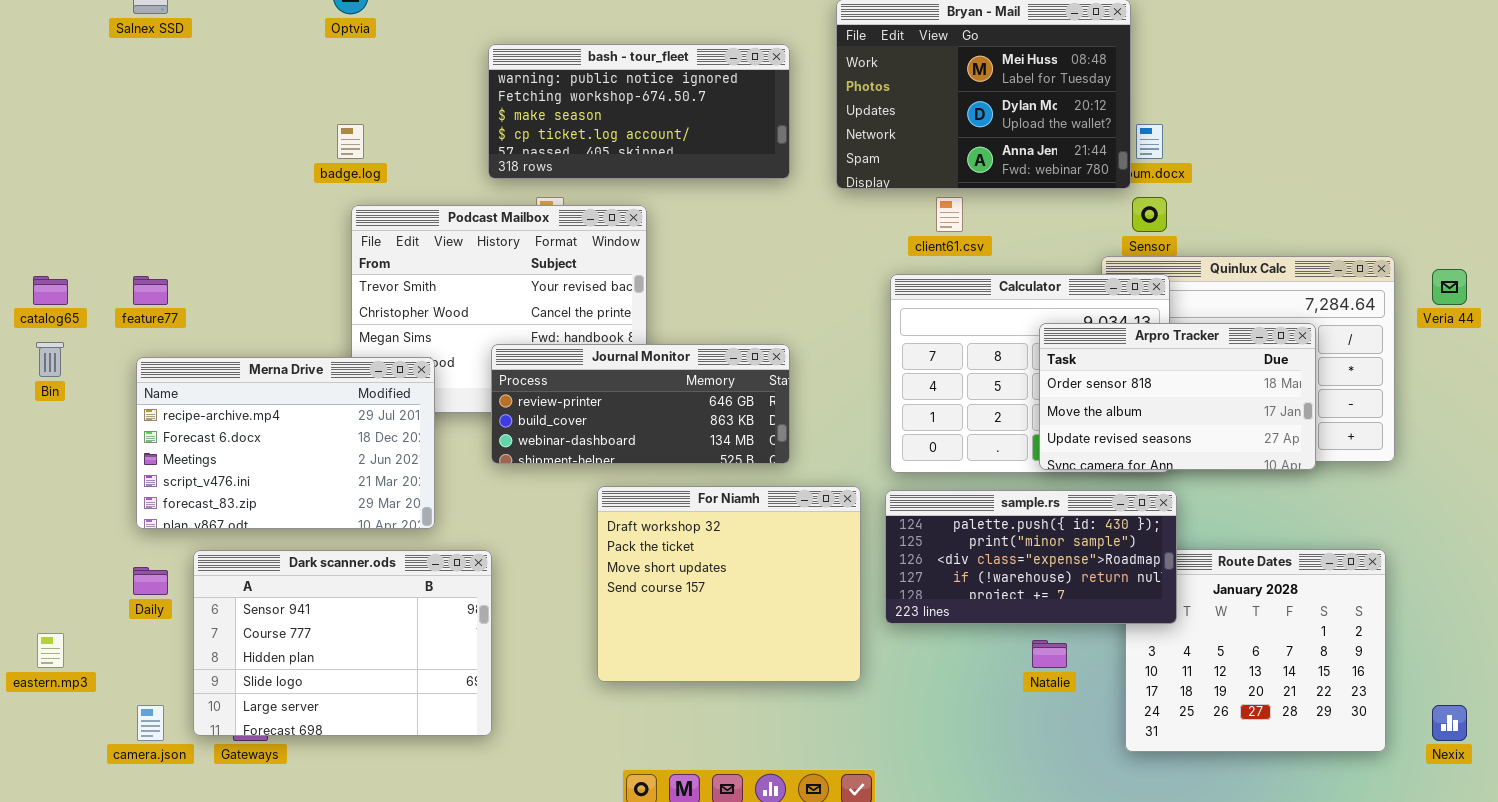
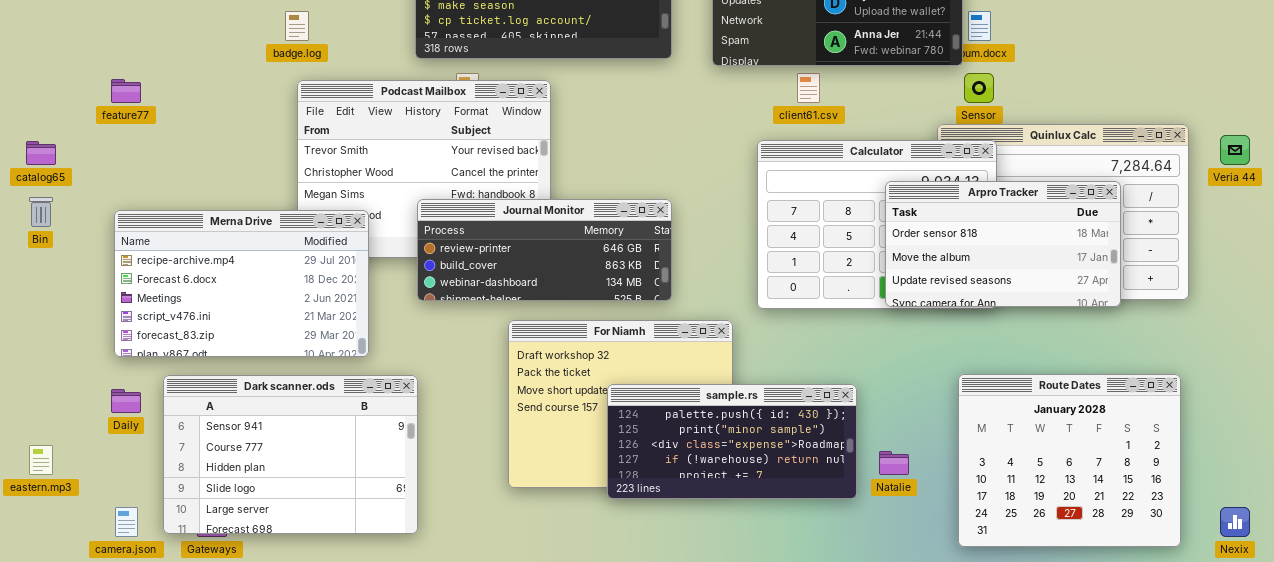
feature77: [133,276,168,305] -> [111,79,141,103], moved
sample.rs: [885,490,1177,624] -> [607,384,857,499], moved

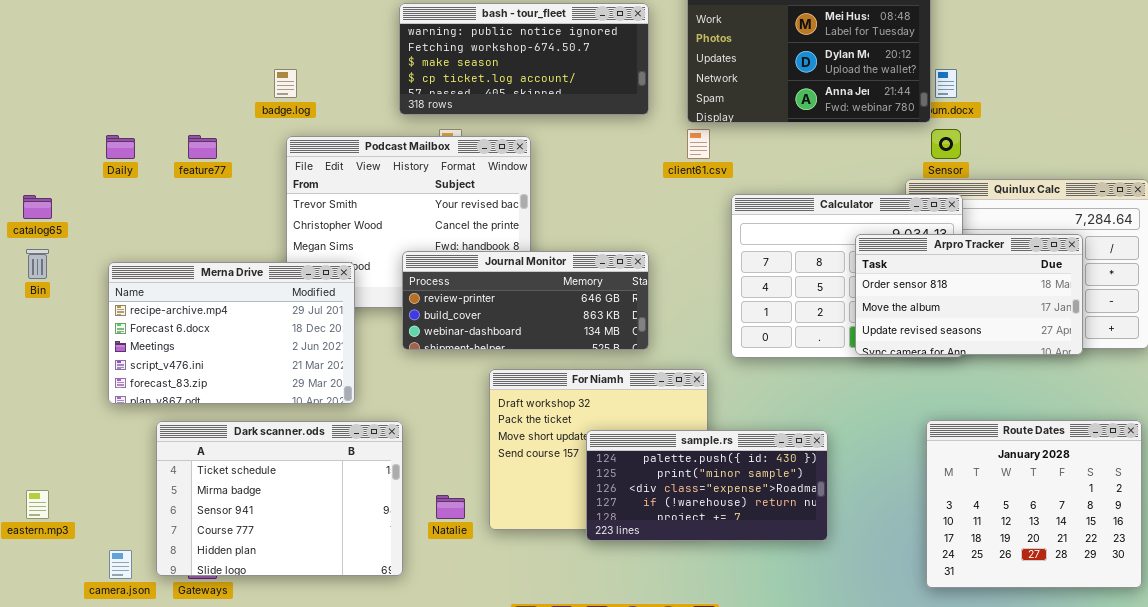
client61.csv: [797,73,820,103] -> [687,129,710,159], moved
feature77: [111,79,141,103] -> [188,135,217,159], moved
Dark scanner.ods: [163,375,418,534] -> [156,421,403,576], scrolled up 2 rows
Daily: [111,389,141,413] -> [106,135,135,159], moved
Natalie: [879,451,909,475] -> [436,495,465,519], moved

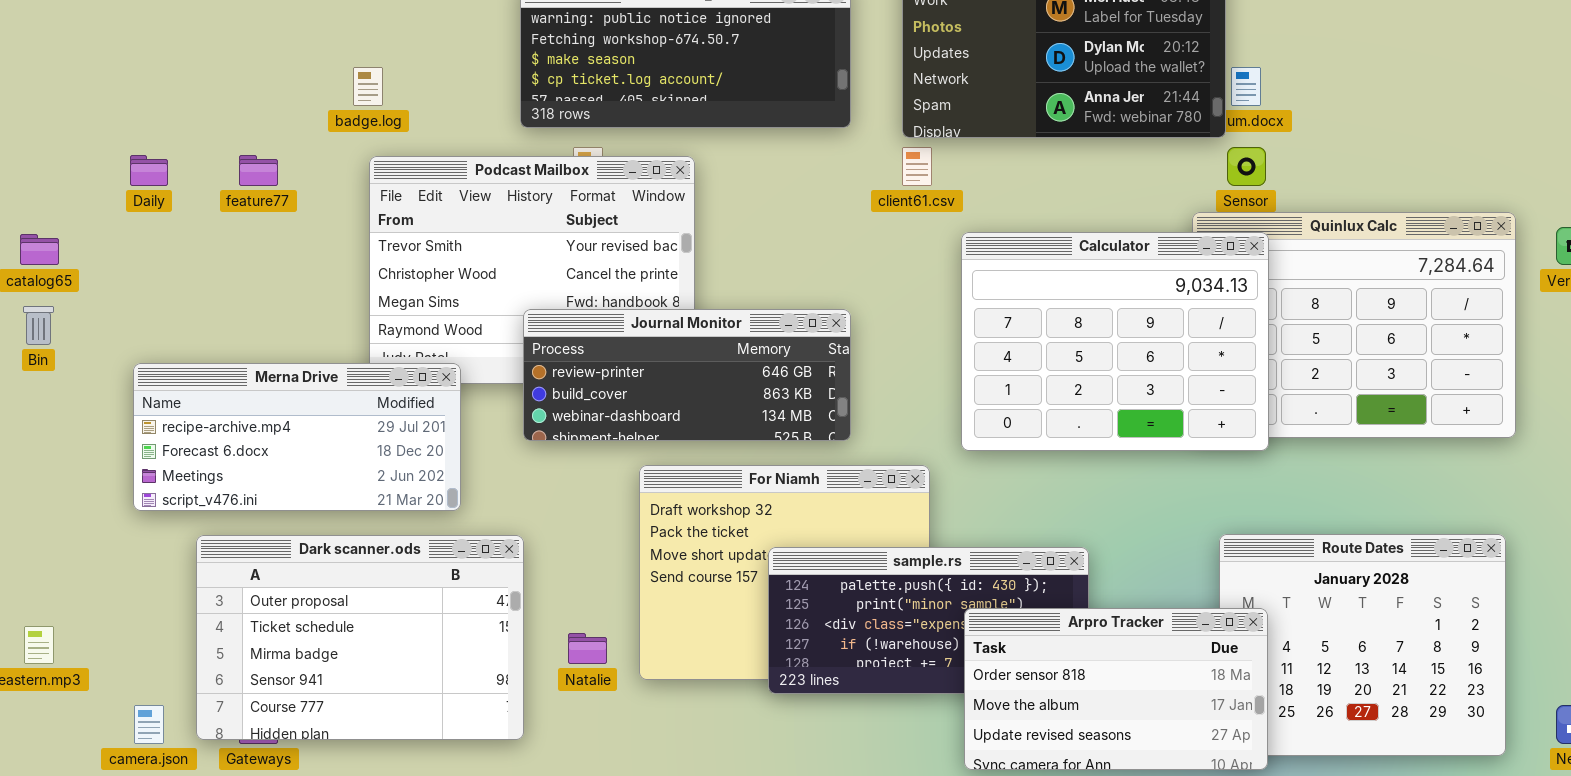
Arpro Tracker: [855,234,1083,355] -> [964,608,1268,770], moved
Merna Drive: [108,262,355,404] -> [133,363,461,511], resized
Dark scanner.ods: [156,421,403,576] -> [196,535,524,740], scrolled up 1 row

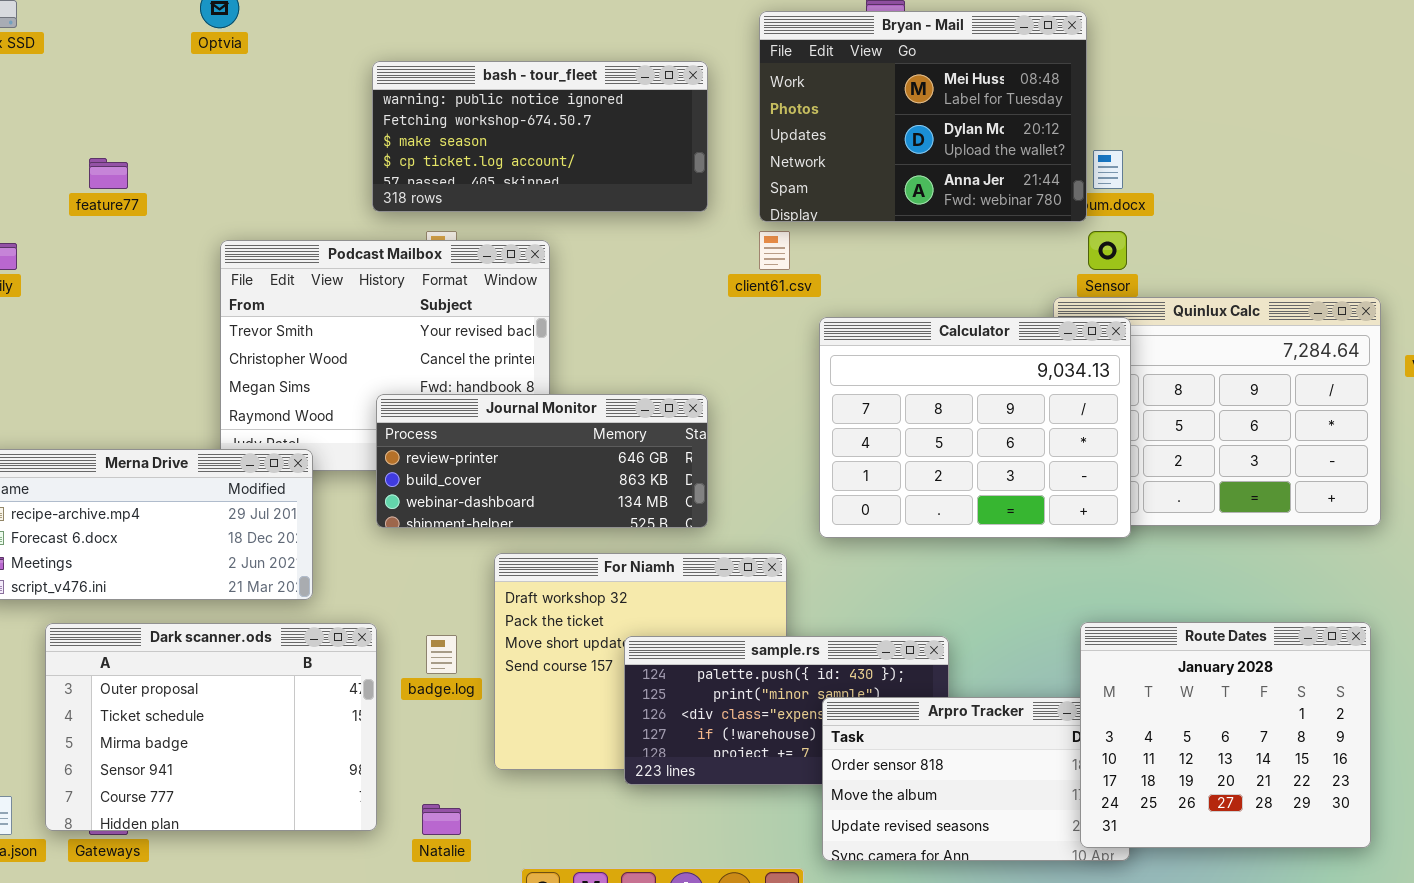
badge.log: [353,67,383,106] -> [426,635,457,674], moved
feature77: [239,155,278,186] -> [89,158,128,189], moved
Route Dates: [1219,534,1506,756] -> [1080,622,1371,848], raised
Natalie: [568,633,607,664] -> [422,804,461,835], moved

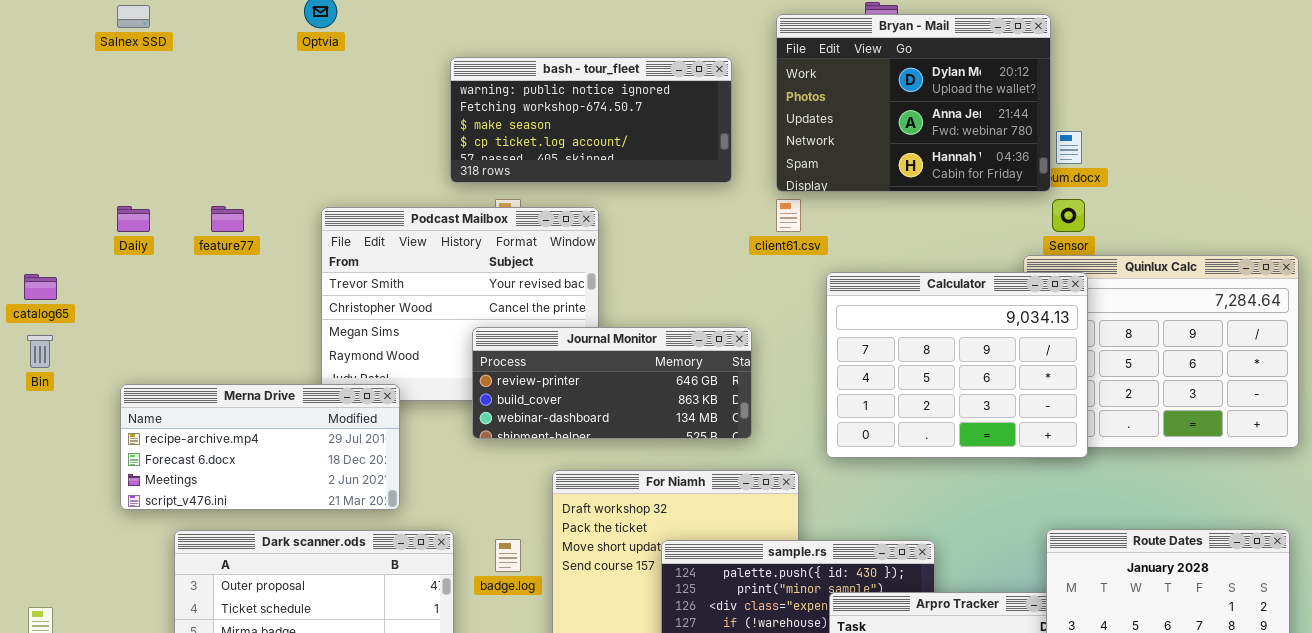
Bryan - Mail: [759,11,1087,222] -> [776,14,1051,192], scrolled down 1 row
feature77: [89,158,128,189] -> [211,206,244,232], moved
Journal Monitor: [376,394,708,528] -> [472,327,752,439], moved

